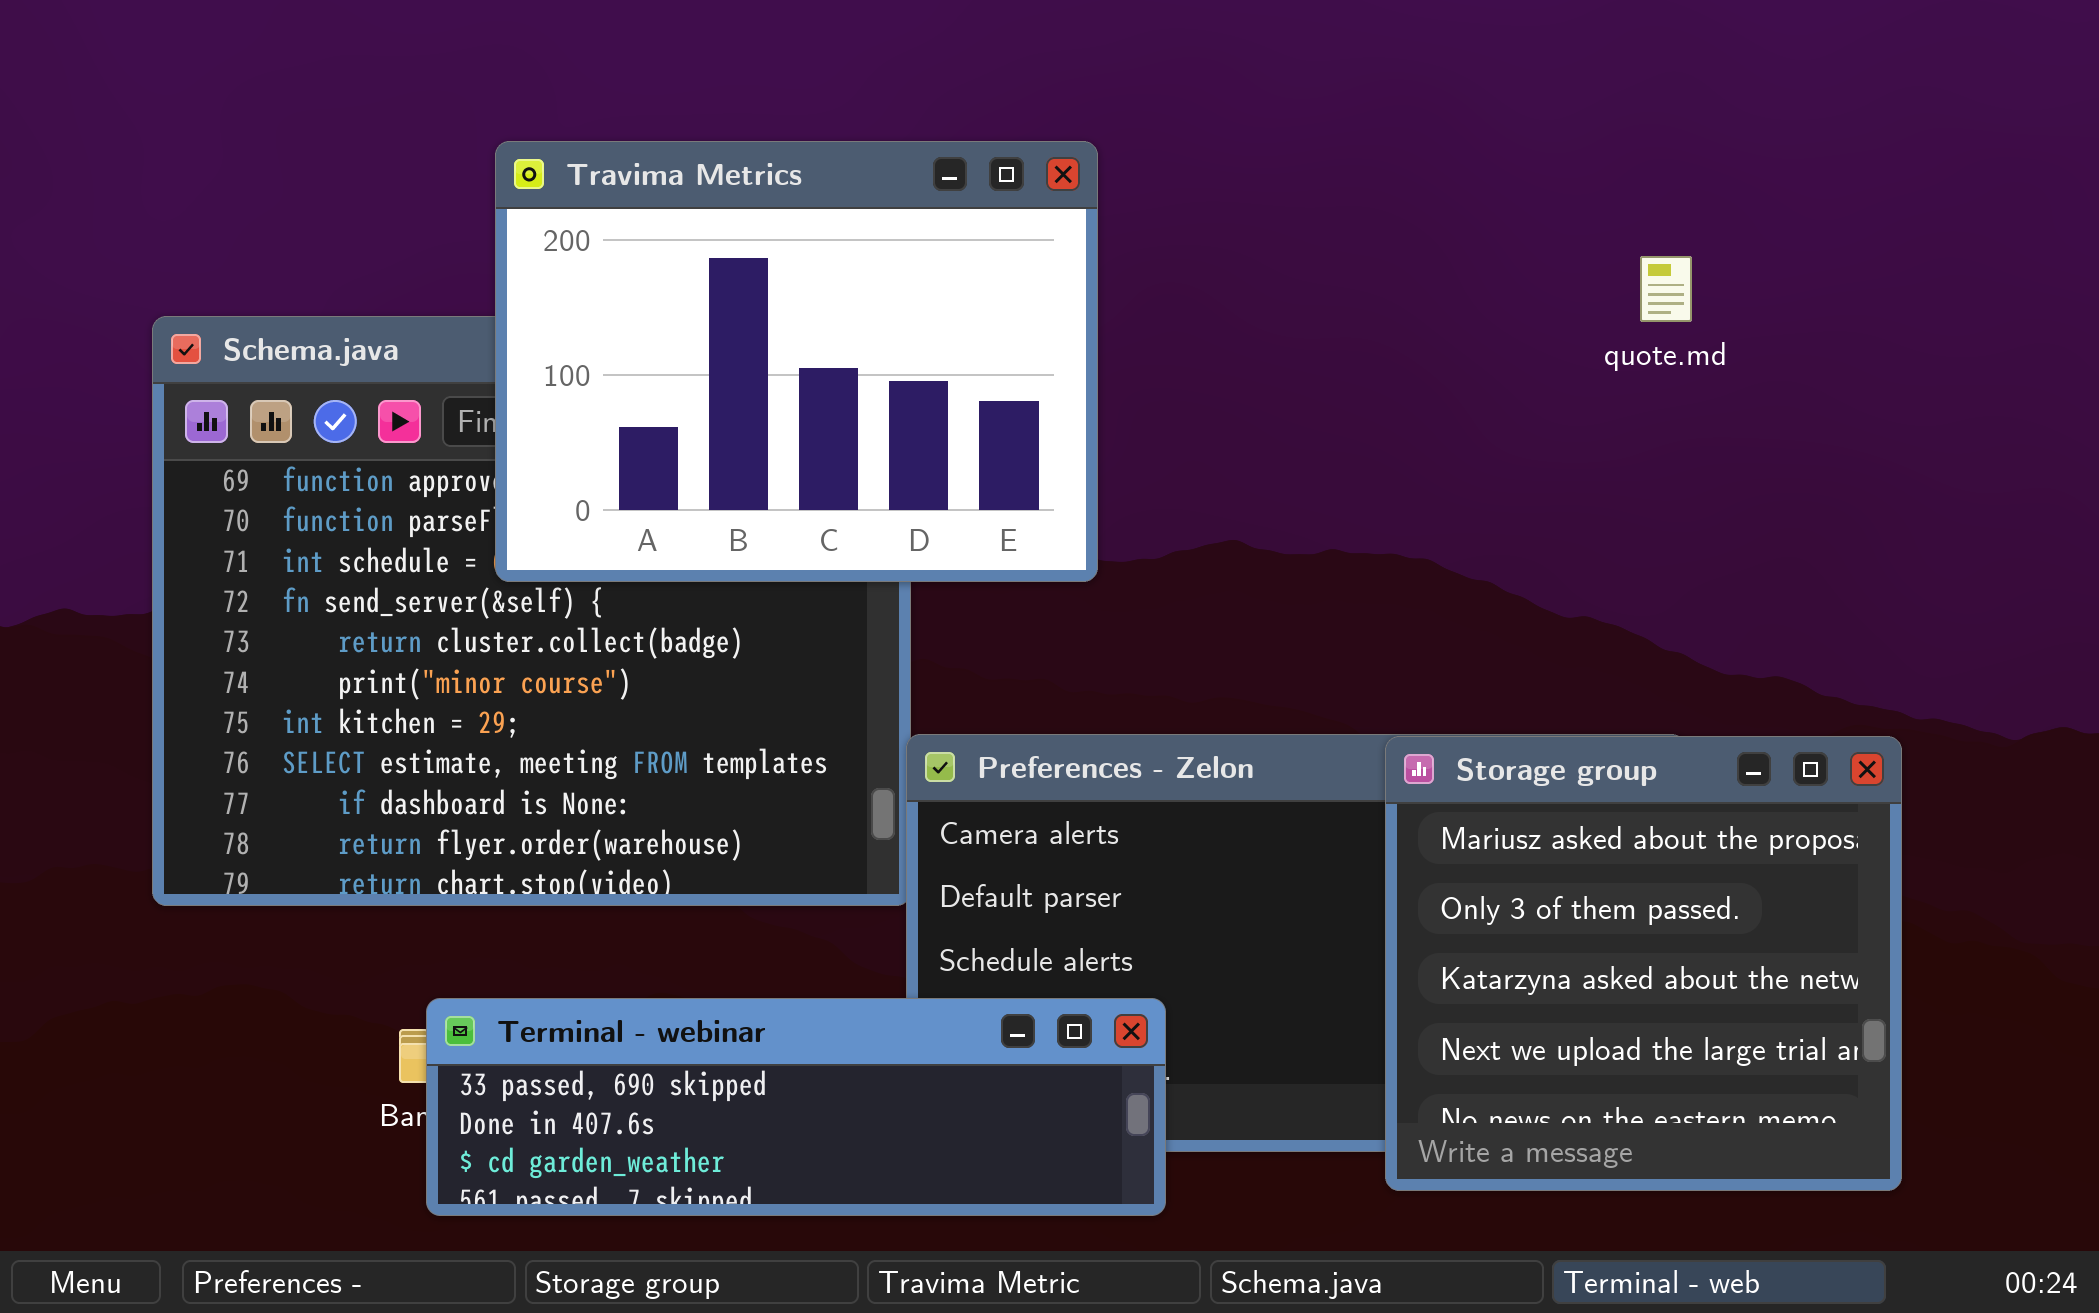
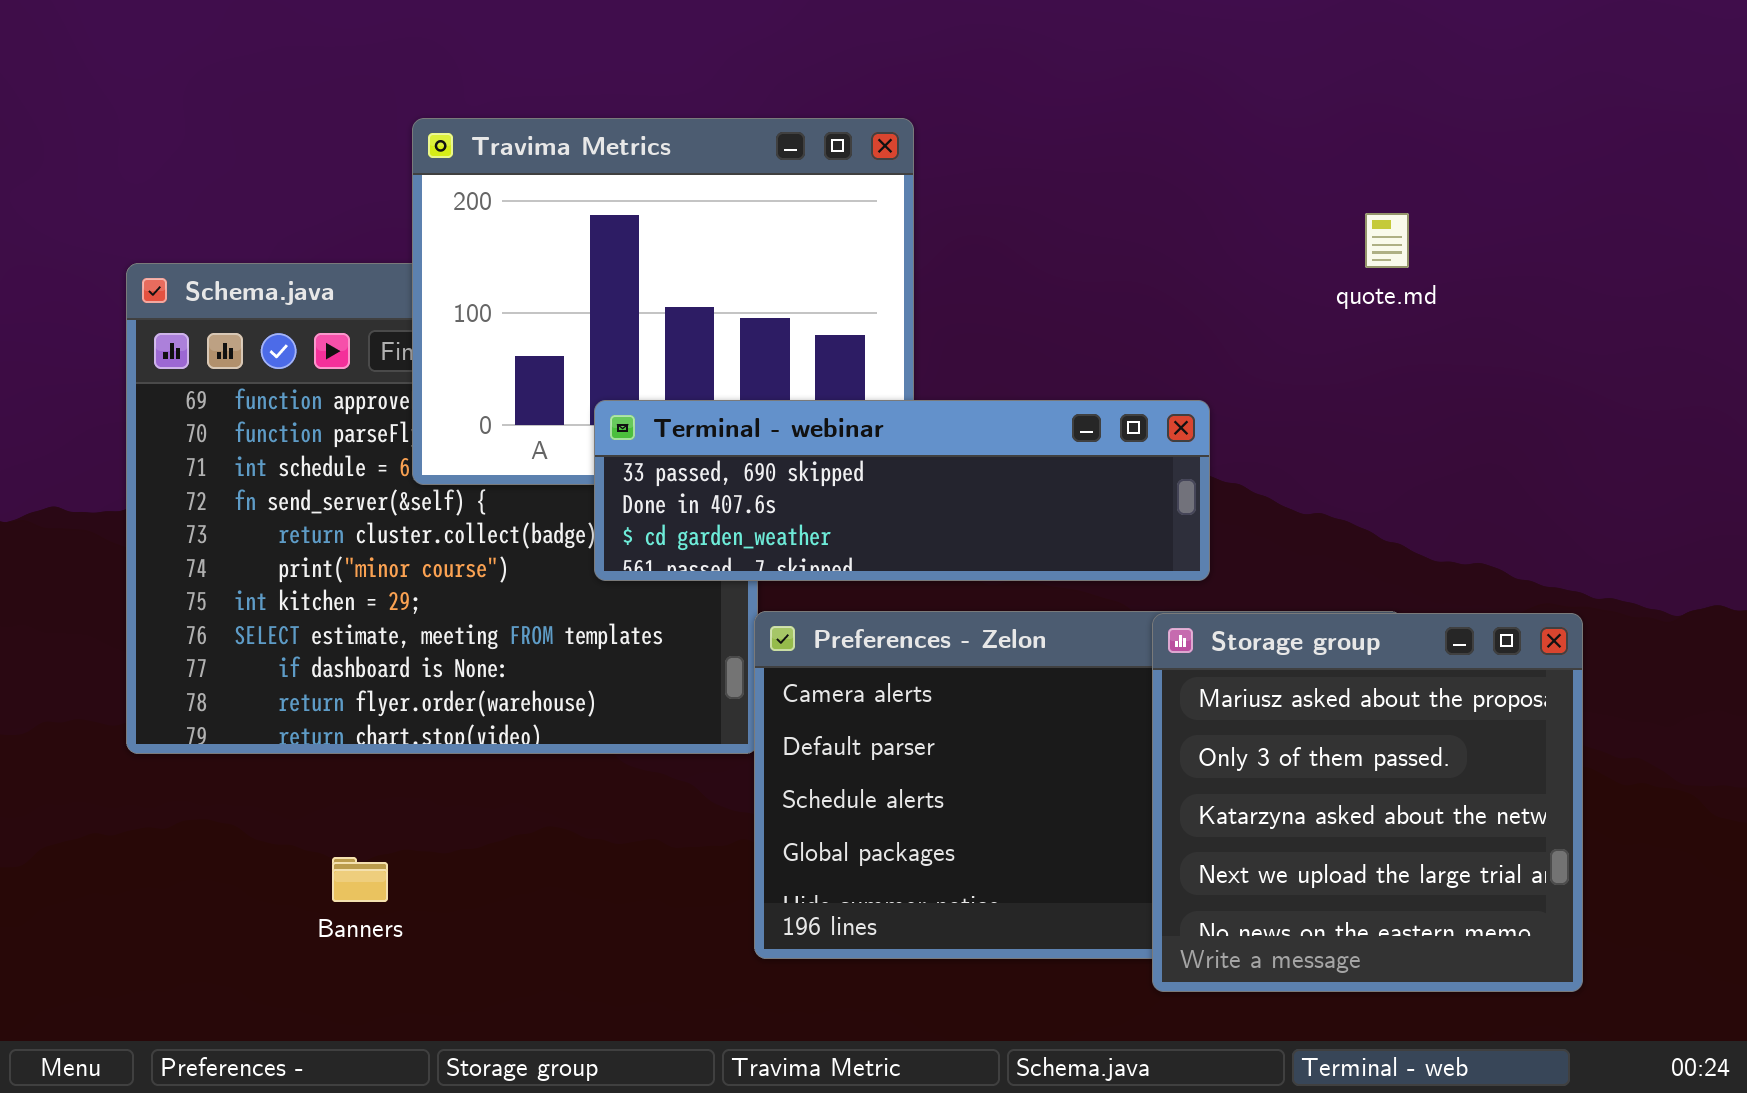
Terminal - webinar: [426,998,1166,1216] -> [594,400,1210,581], moved

